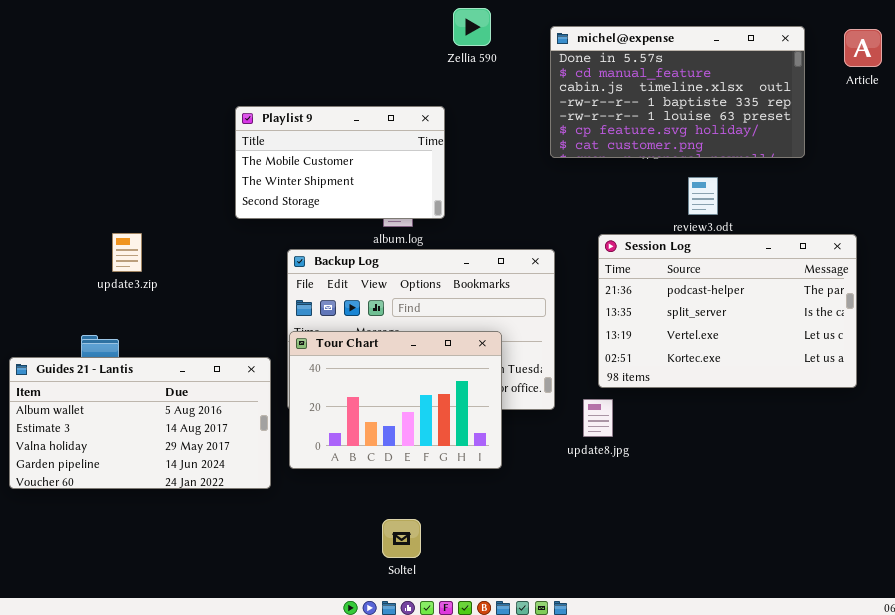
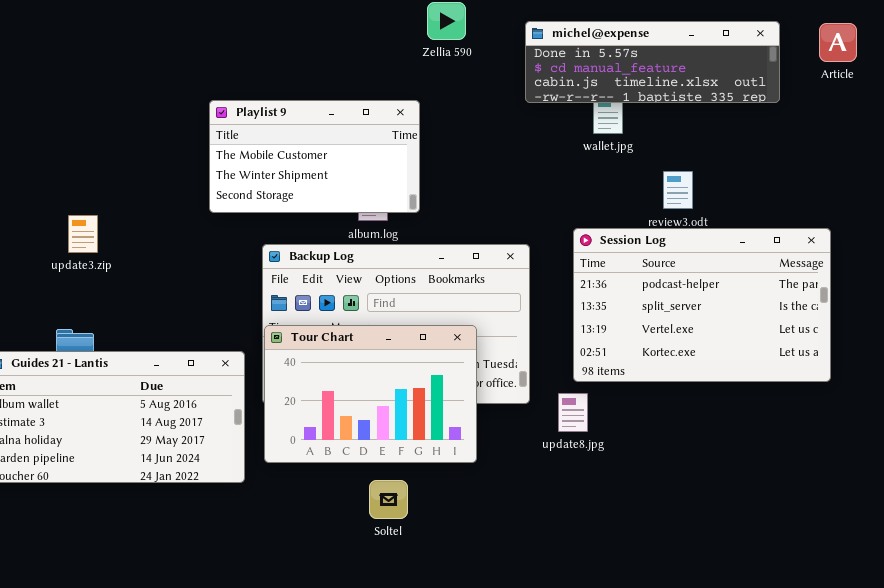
michel@expense: [550,26,805,158] -> [525,21,780,103], resized
update3.zip: [112,233,142,272] -> [68,215,98,253], moved
Soltel: [382,519,421,558] -> [369,480,408,519], moved

